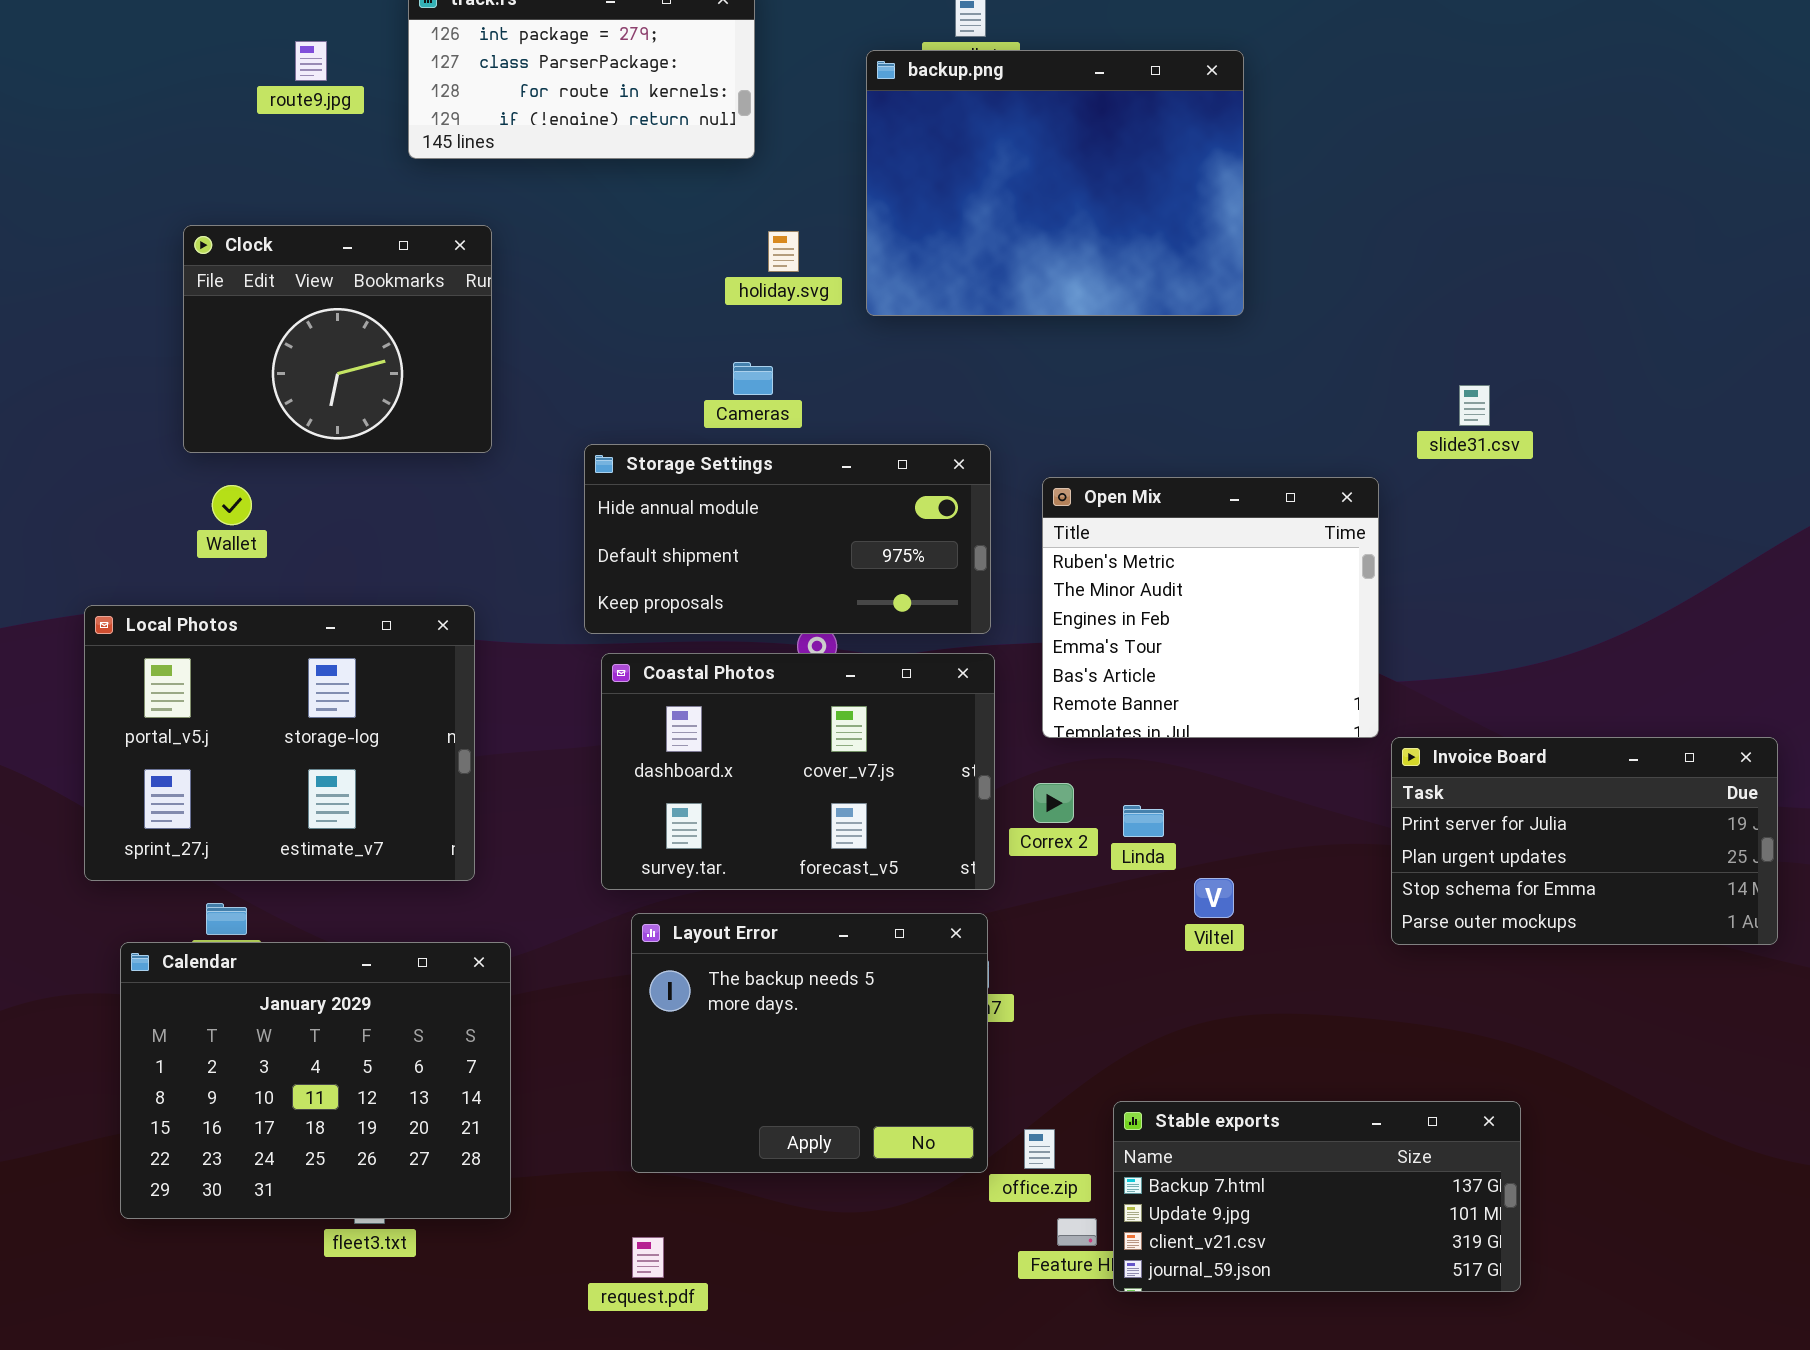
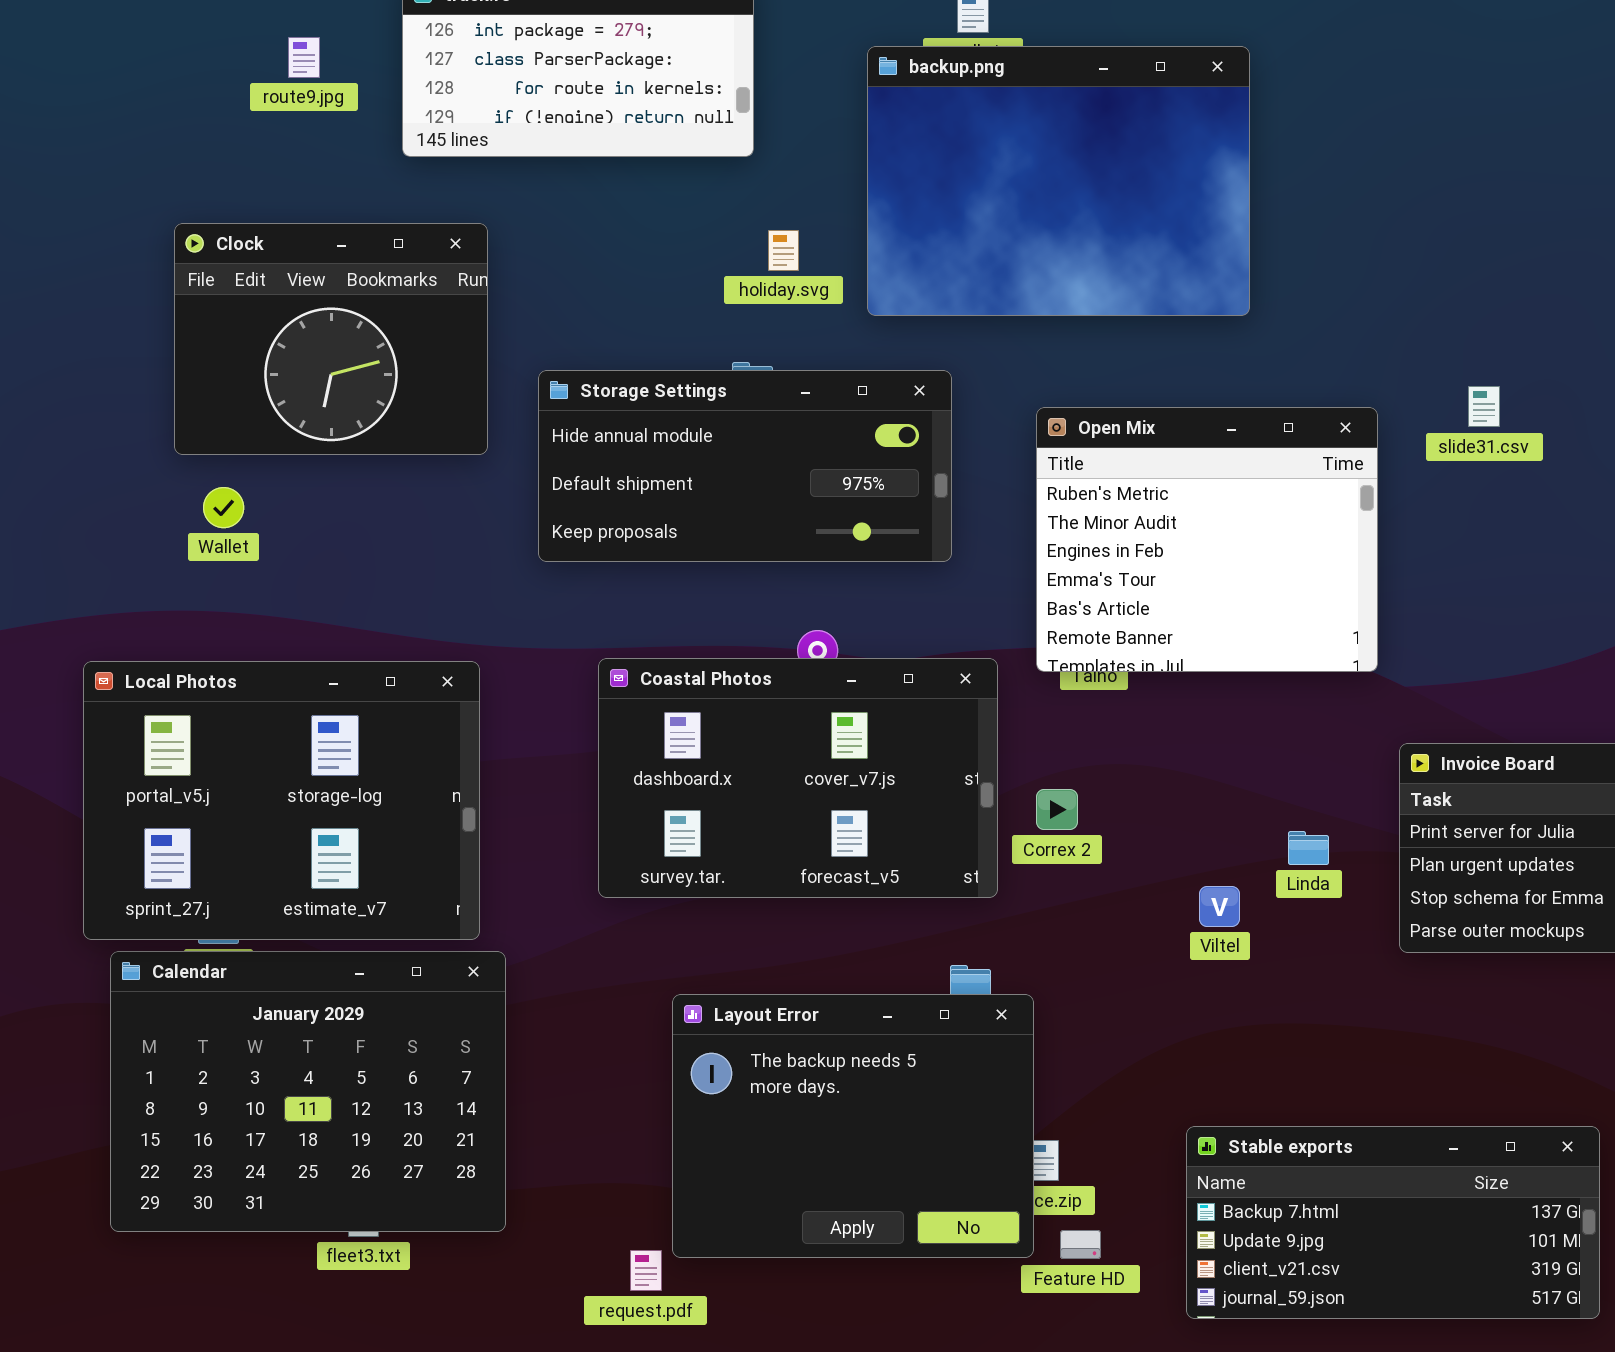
Storage Settings: [584,444,991,634] -> [538,370,952,562], moved
Open Mix: [1042,477,1379,738] -> [1036,407,1378,672], moved
Local Photos: [84,605,475,881] -> [83,661,480,940], moved
Linda: [1123,805,1164,837] -> [1288,831,1329,865], moved
Layout Error: [631,913,988,1173] -> [672,994,1034,1258], moved
Stable exports: [1113,1101,1521,1292] -> [1186,1126,1600,1319], moved

